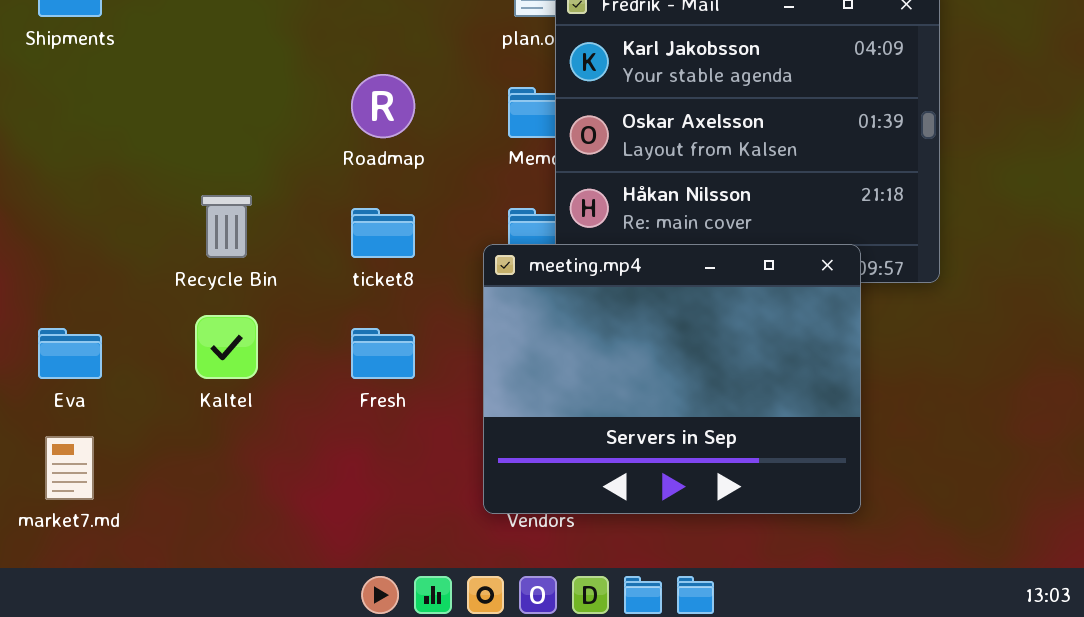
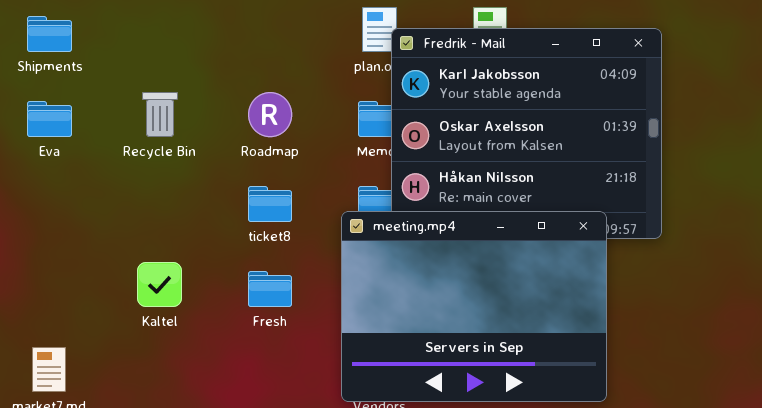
Recycle Bin: [201,195,252,258] -> [142,92,178,137], moved
Eva: [38,328,102,379] -> [27,101,72,137], moved

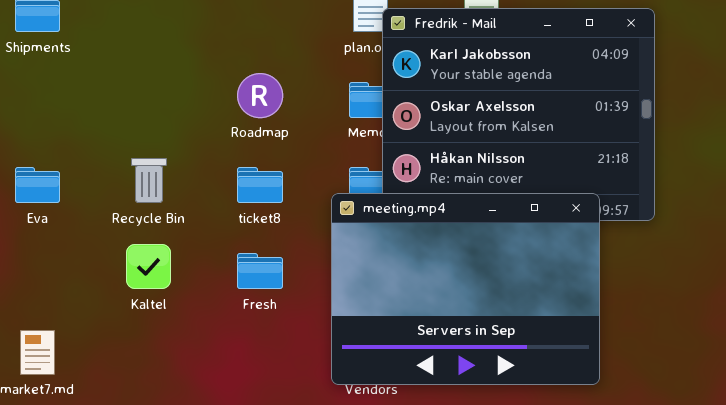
Recycle Bin: [142,92,178,137] -> [131,158,167,203], moved
Eva: [27,101,72,137] -> [15,167,60,203], moved

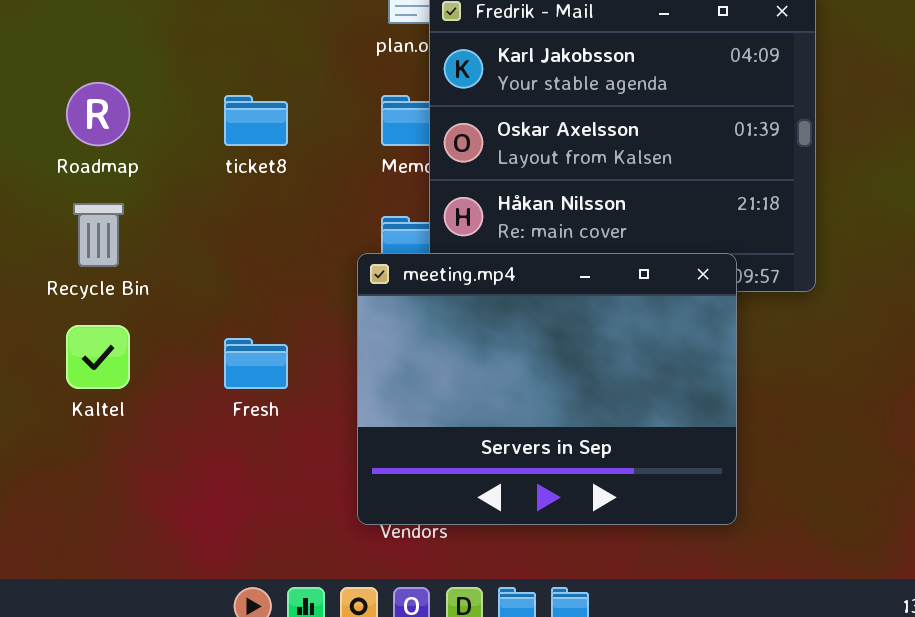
Roadmap: [237,73,283,118] -> [66,82,130,146], moved
ticket8: [237,167,283,203] -> [224,95,288,146], moved

